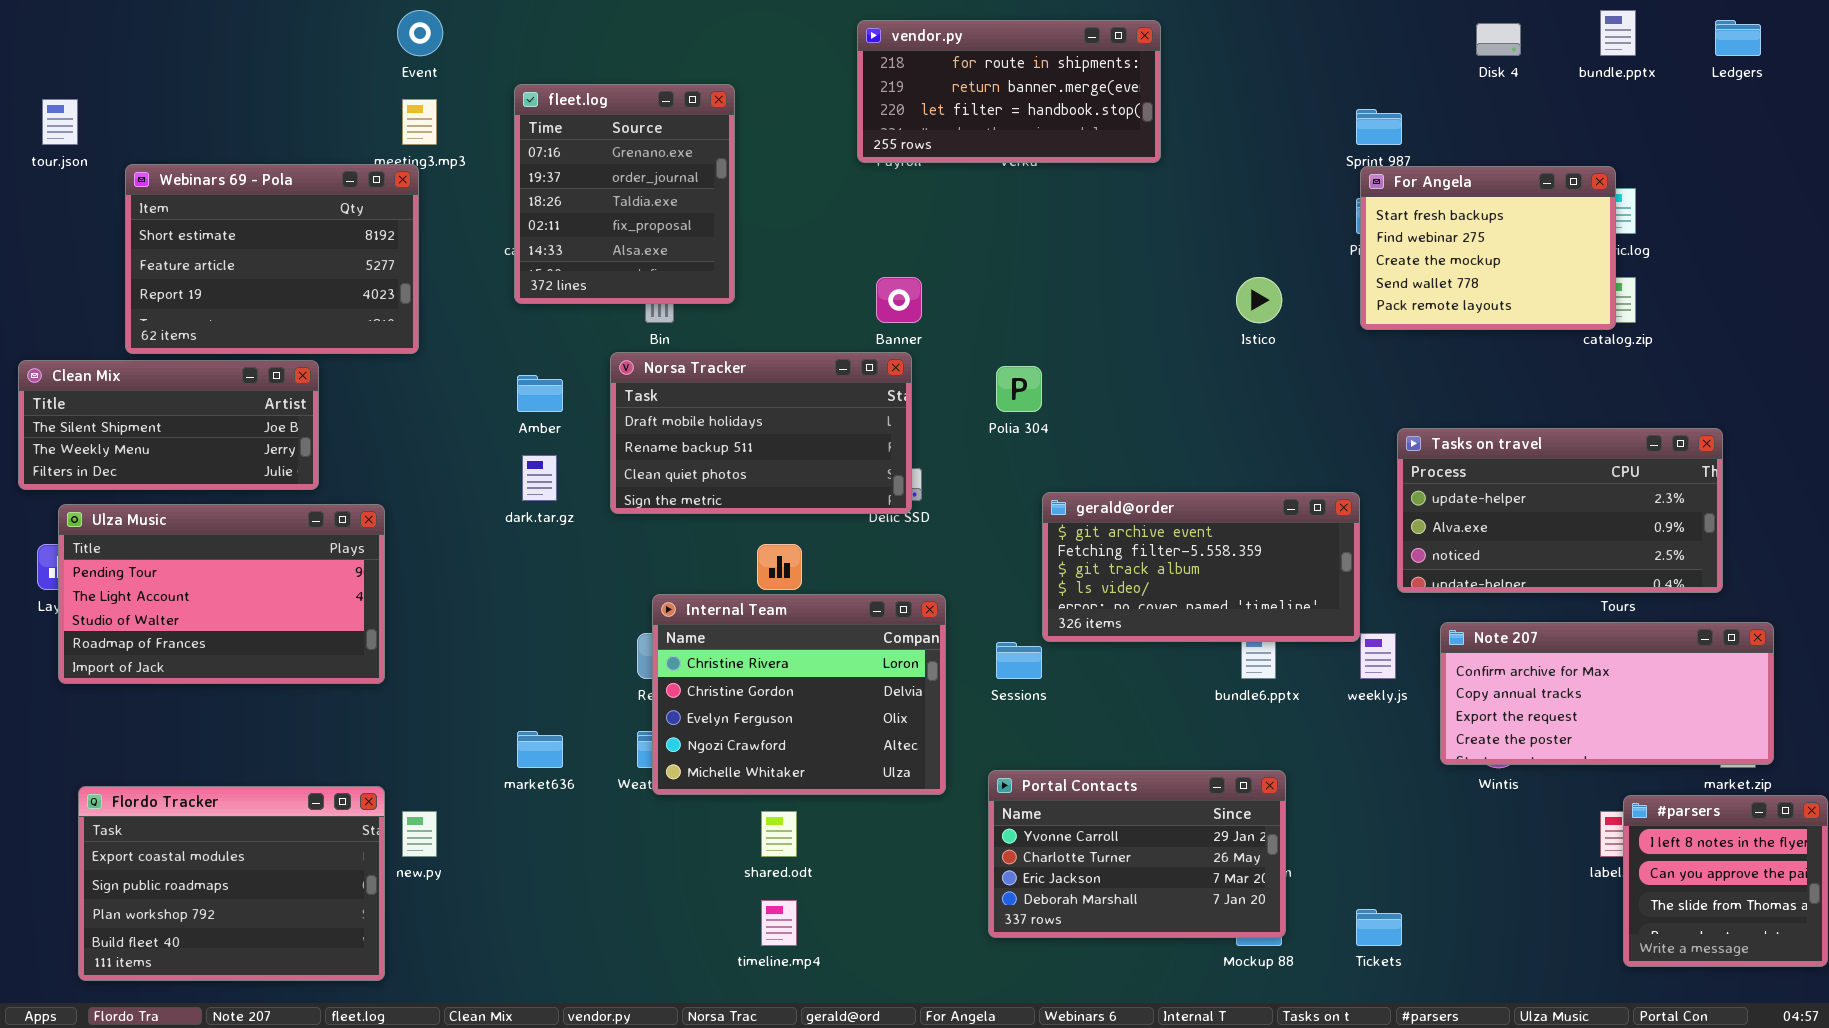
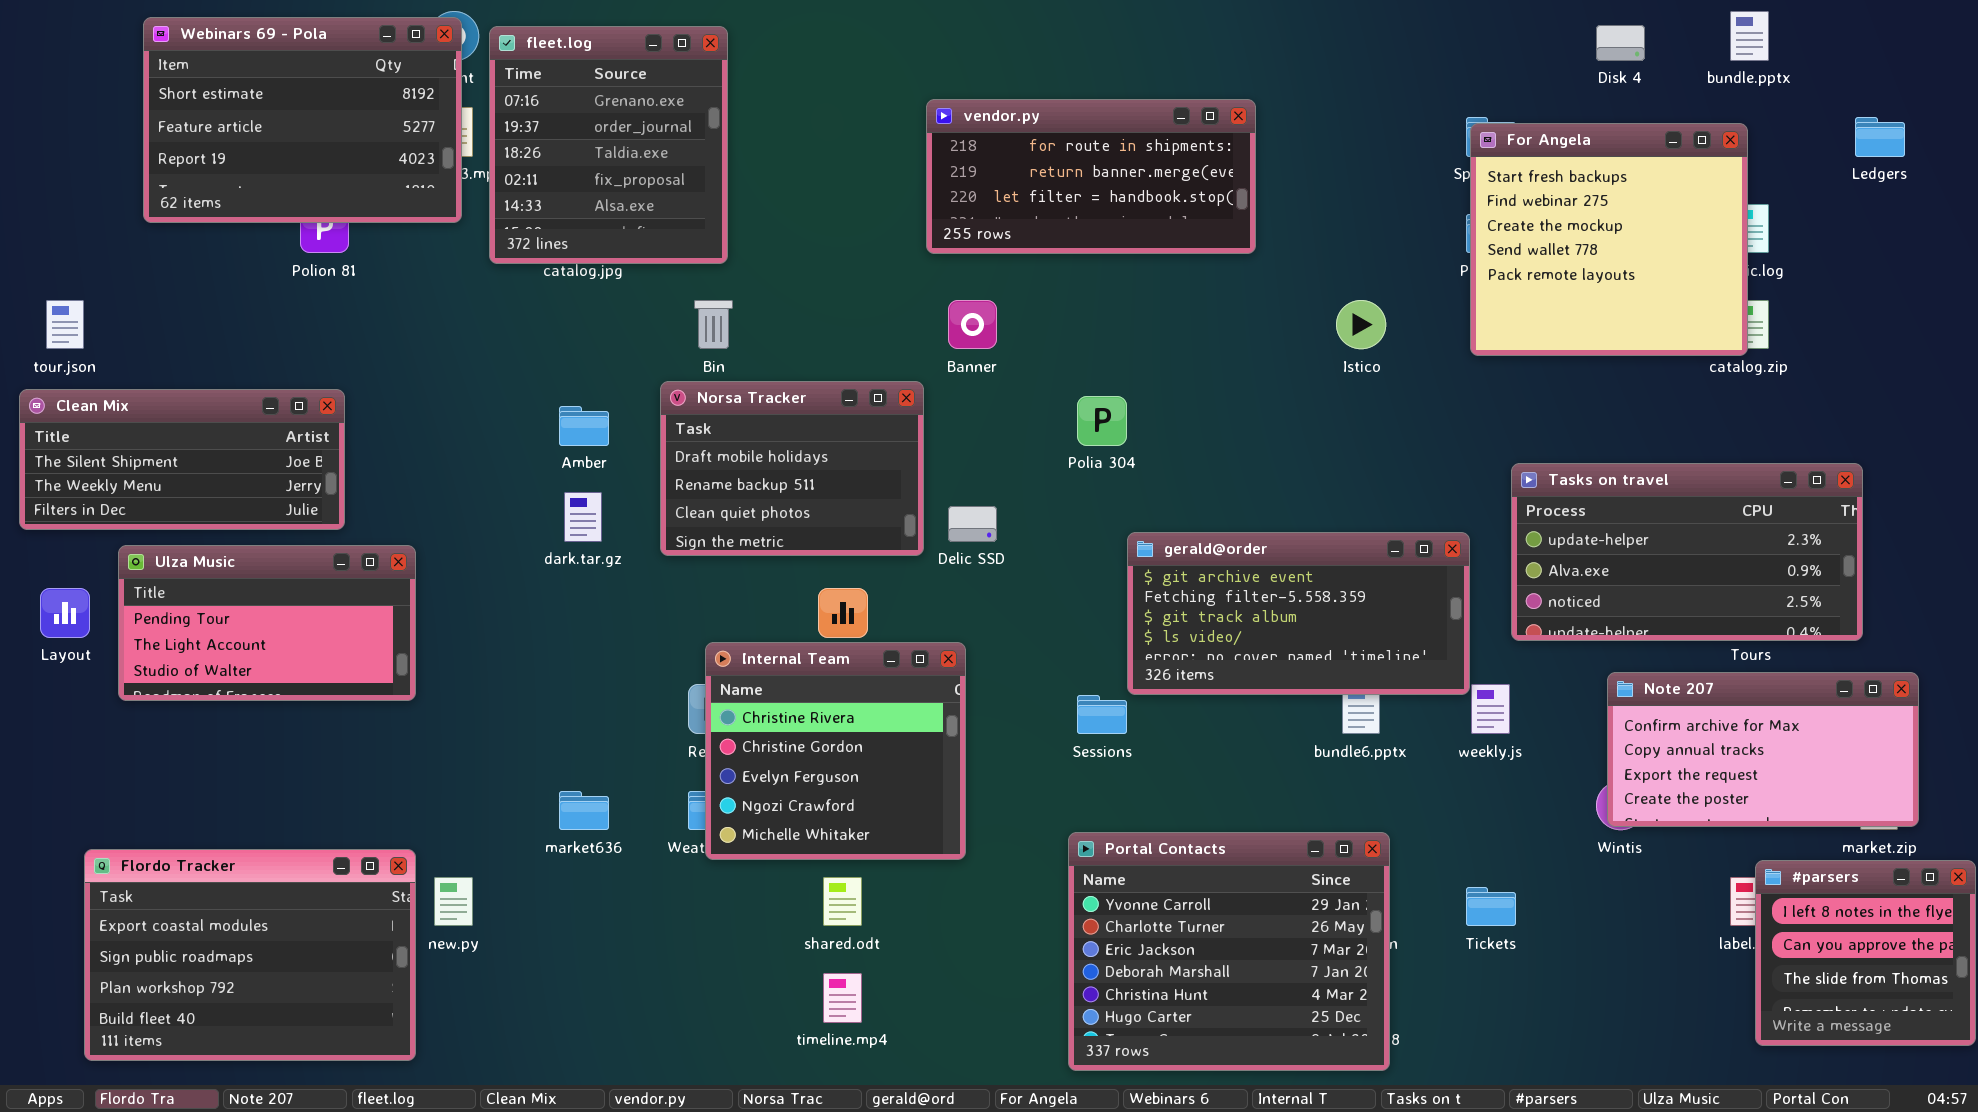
vendor.py: [857,20,1161,163] -> [926,99,1256,254], moved
Ledgers: [1715,20,1761,56] -> [1855,117,1905,157], moved
fleet.log: [514,84,735,304] -> [489,26,728,264], moved
tour.json: [42,99,78,145] -> [46,300,84,349], moved
Webinars 69 - Pola: [125,164,419,354] -> [143,17,462,223], moved
For Angela: [1360,166,1616,330] -> [1470,123,1748,356], resized
Norsa Tracker: [610,352,912,514] -> [660,381,924,556], resized
Ulza Music: [58,504,385,684] -> [118,545,416,701], resized
Internal Team: [652,594,946,795] -> [705,642,966,860], resized
Note 207: [1440,622,1774,765] -> [1607,672,1919,827], resized
Portal Contacts: [988,770,1286,938] -> [1068,832,1390,1071], resized
Tickets: [1356,909,1402,946] -> [1466,887,1516,926], moved

